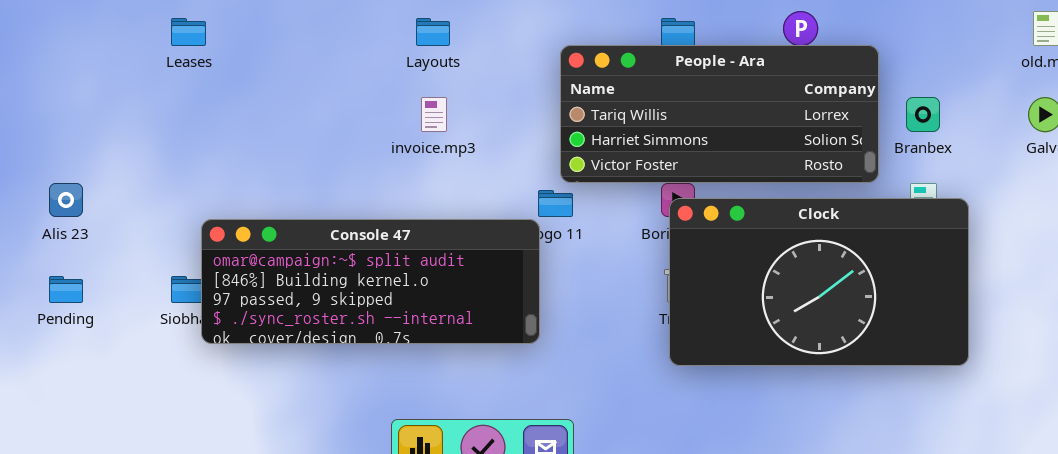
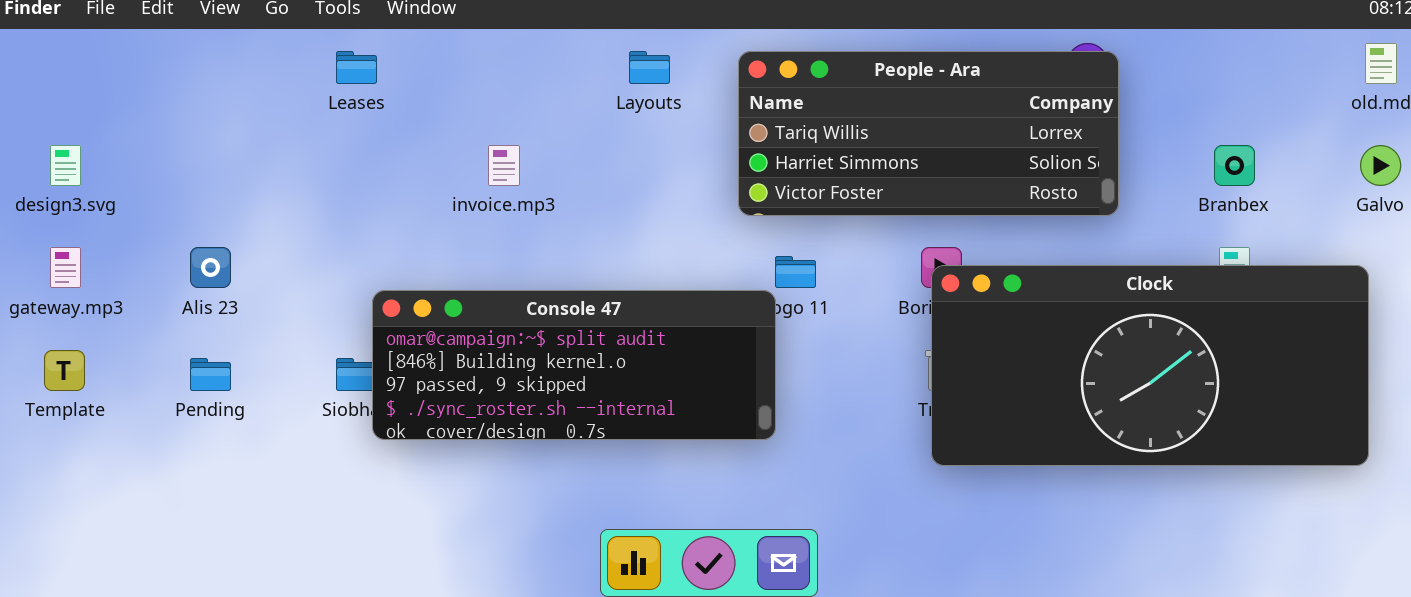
People - Ara: [560,45,879,183] -> [738,51,1119,216], moved
invoice.mp3: [421,97,447,132] -> [488,145,520,186], moved
Clock: [669,198,969,366] -> [931,265,1369,466], resized

